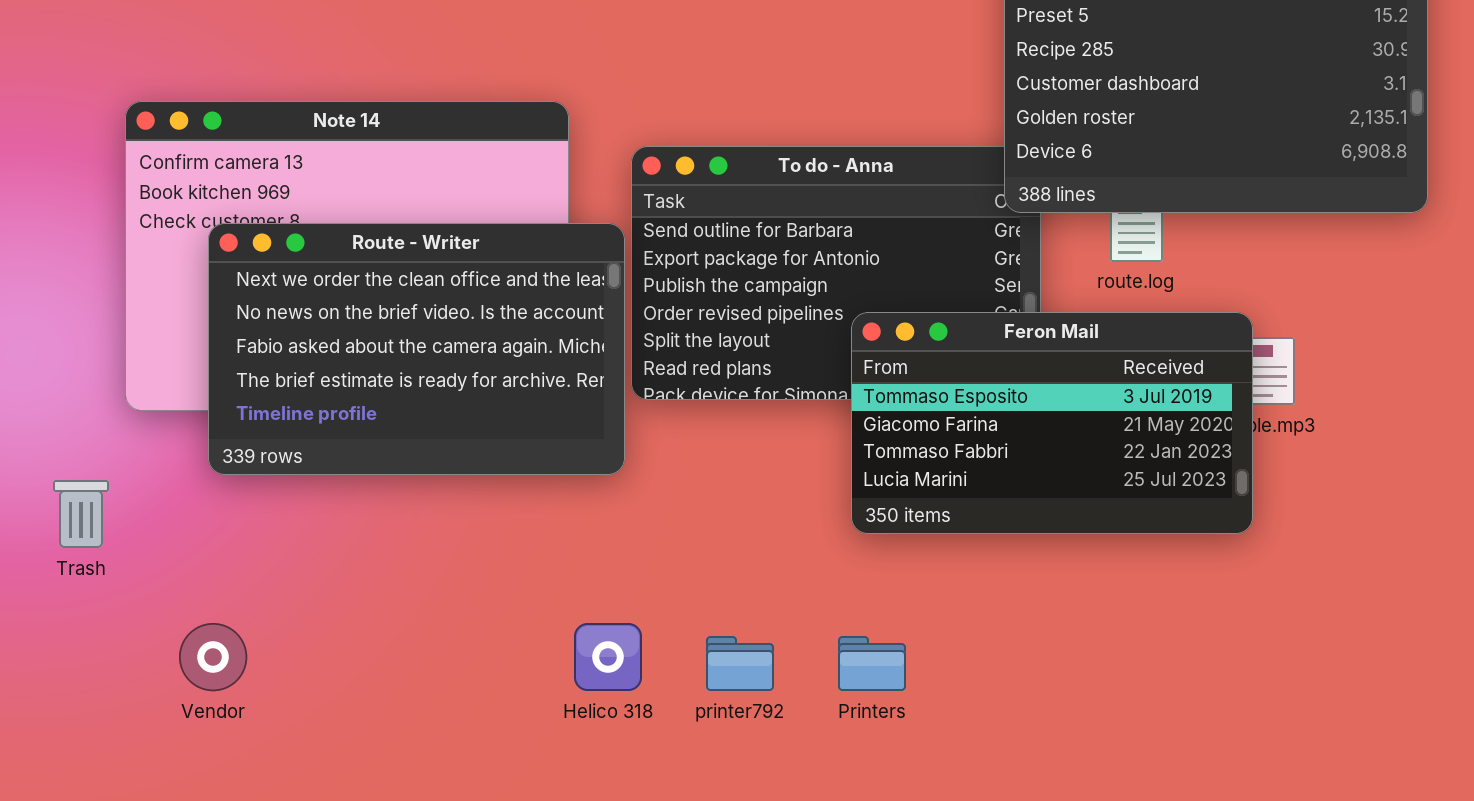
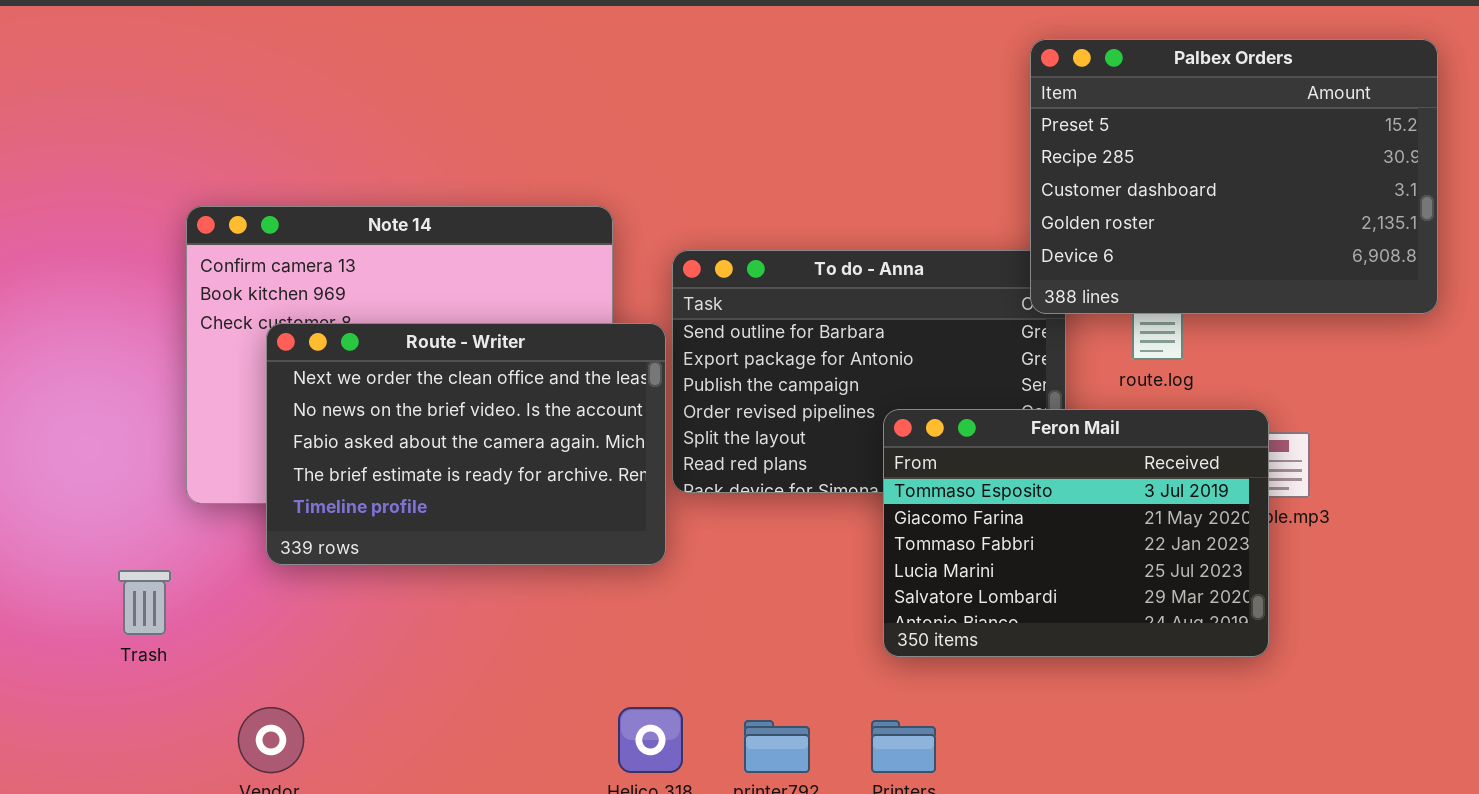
Feron Mail: [851,312,1253,534] -> [883,409,1269,657], resized

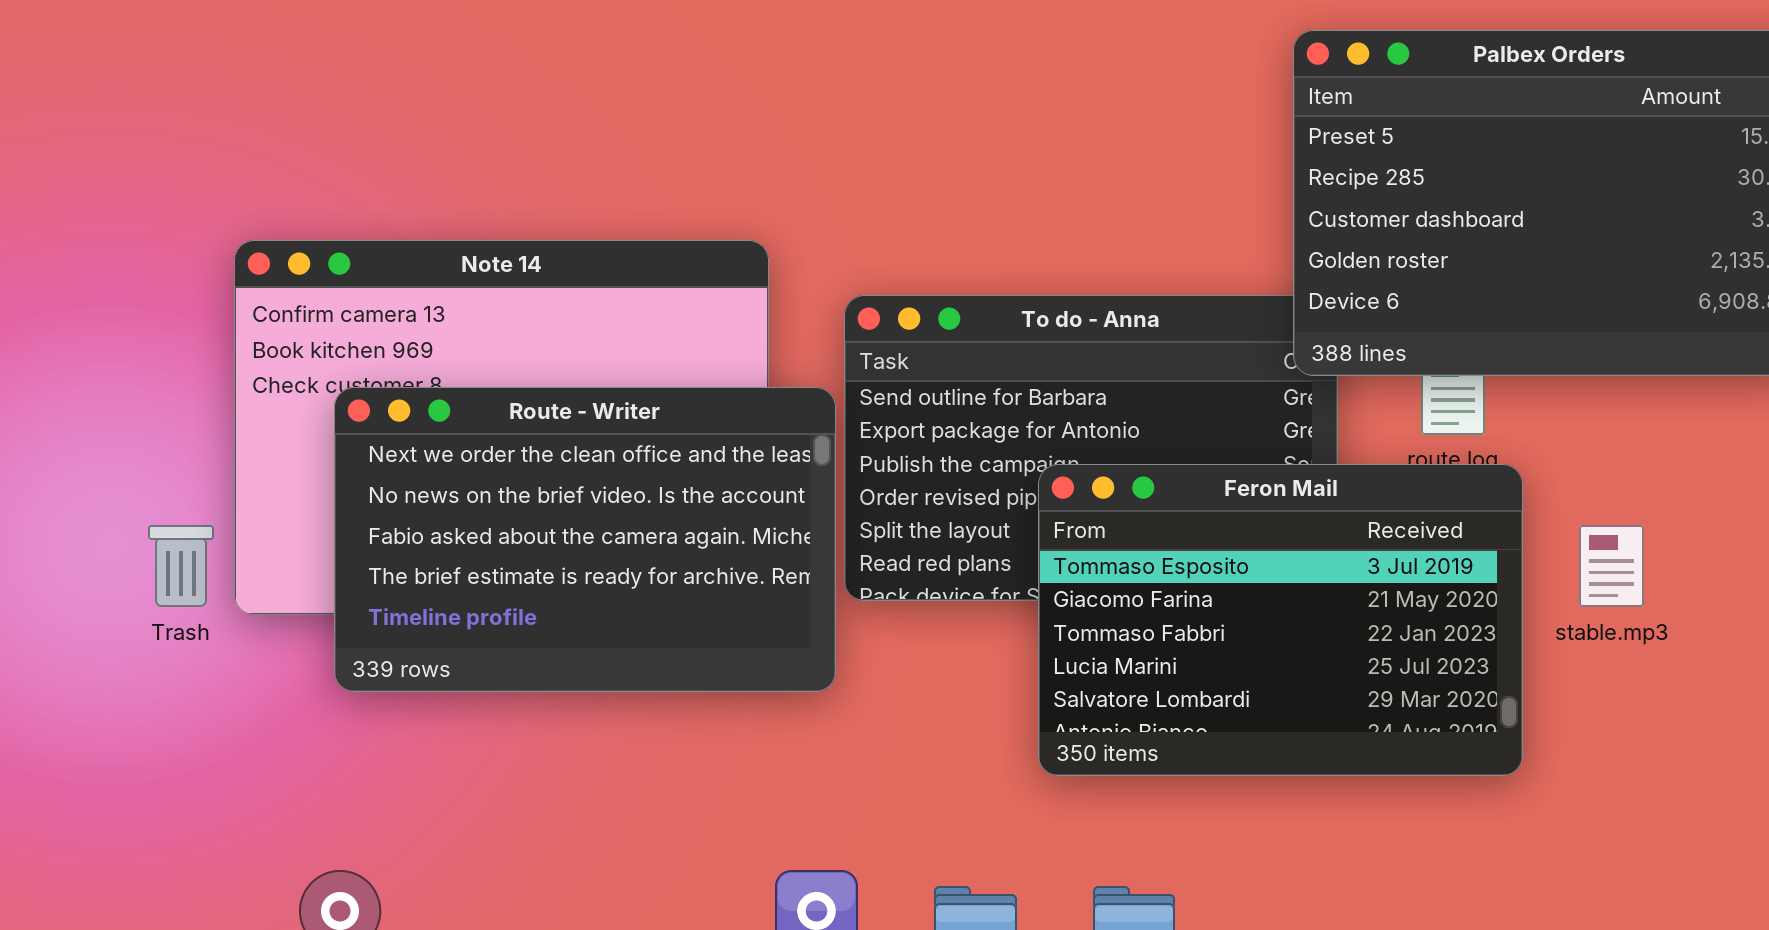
Feron Mail: [883,409,1269,657] -> [1038,464,1523,776], moved
Trash: [118,570,171,635] -> [148,525,214,607], moved

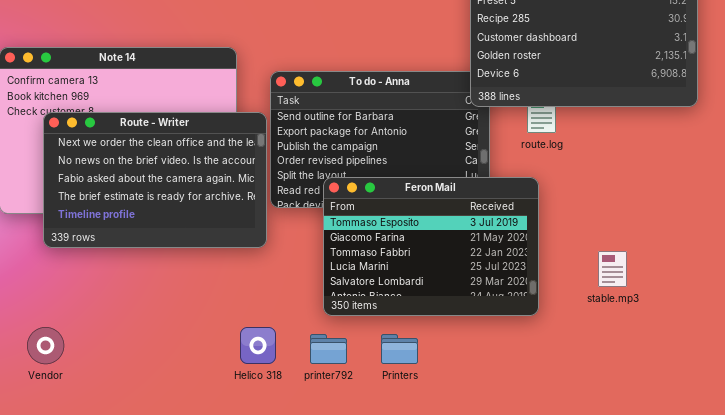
Feron Mail: [1038,464,1523,776] -> [323,177,539,316], moved
stable.mp3: [1579,525,1644,607] -> [598,251,627,287], moved

